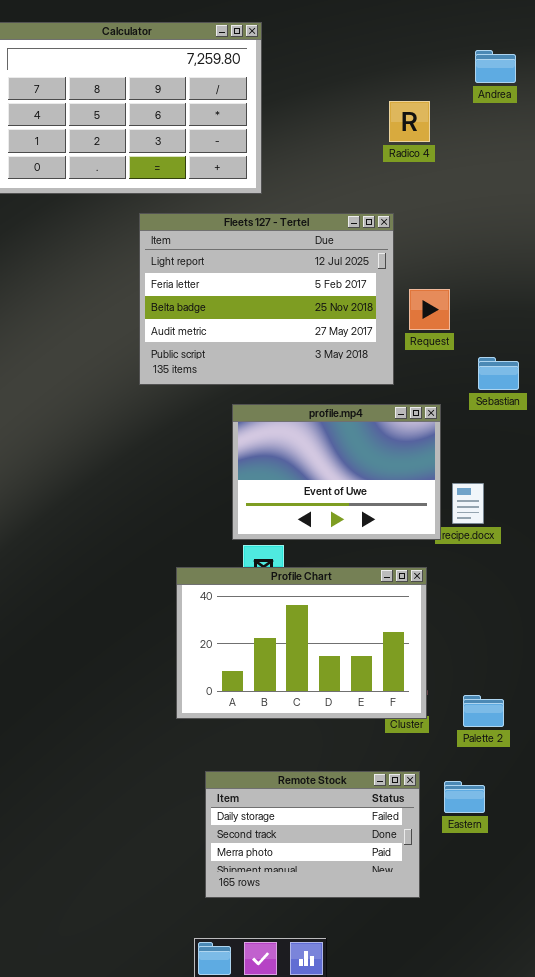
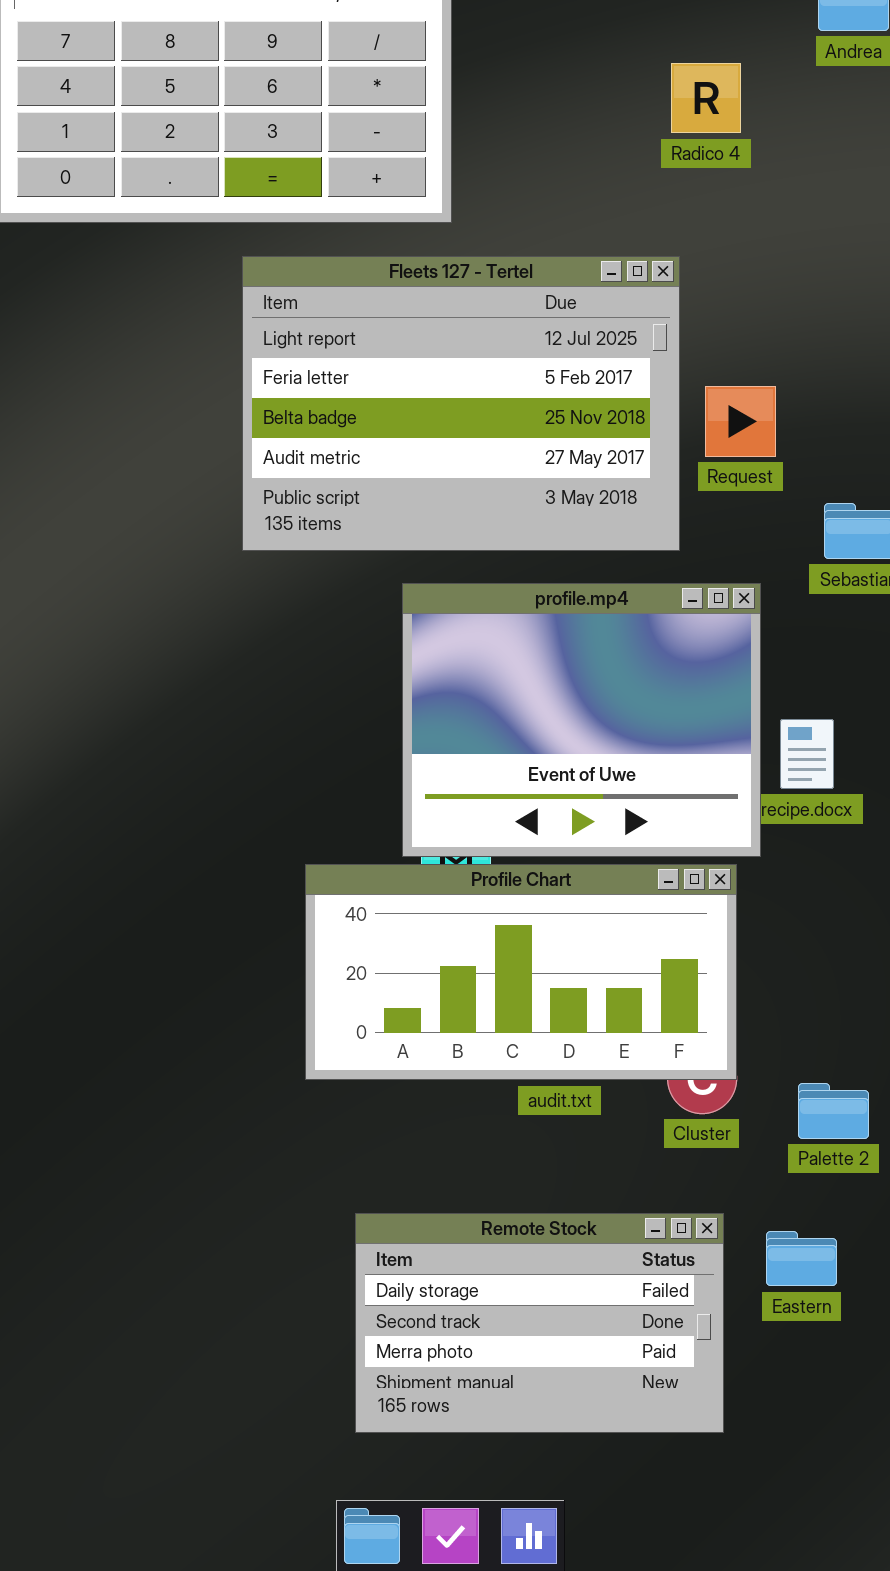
profile.mp4: [232,404,441,540] -> [402,583,761,857], resized
Profile Chart: [176,567,427,719] -> [305,864,737,1080], resized

